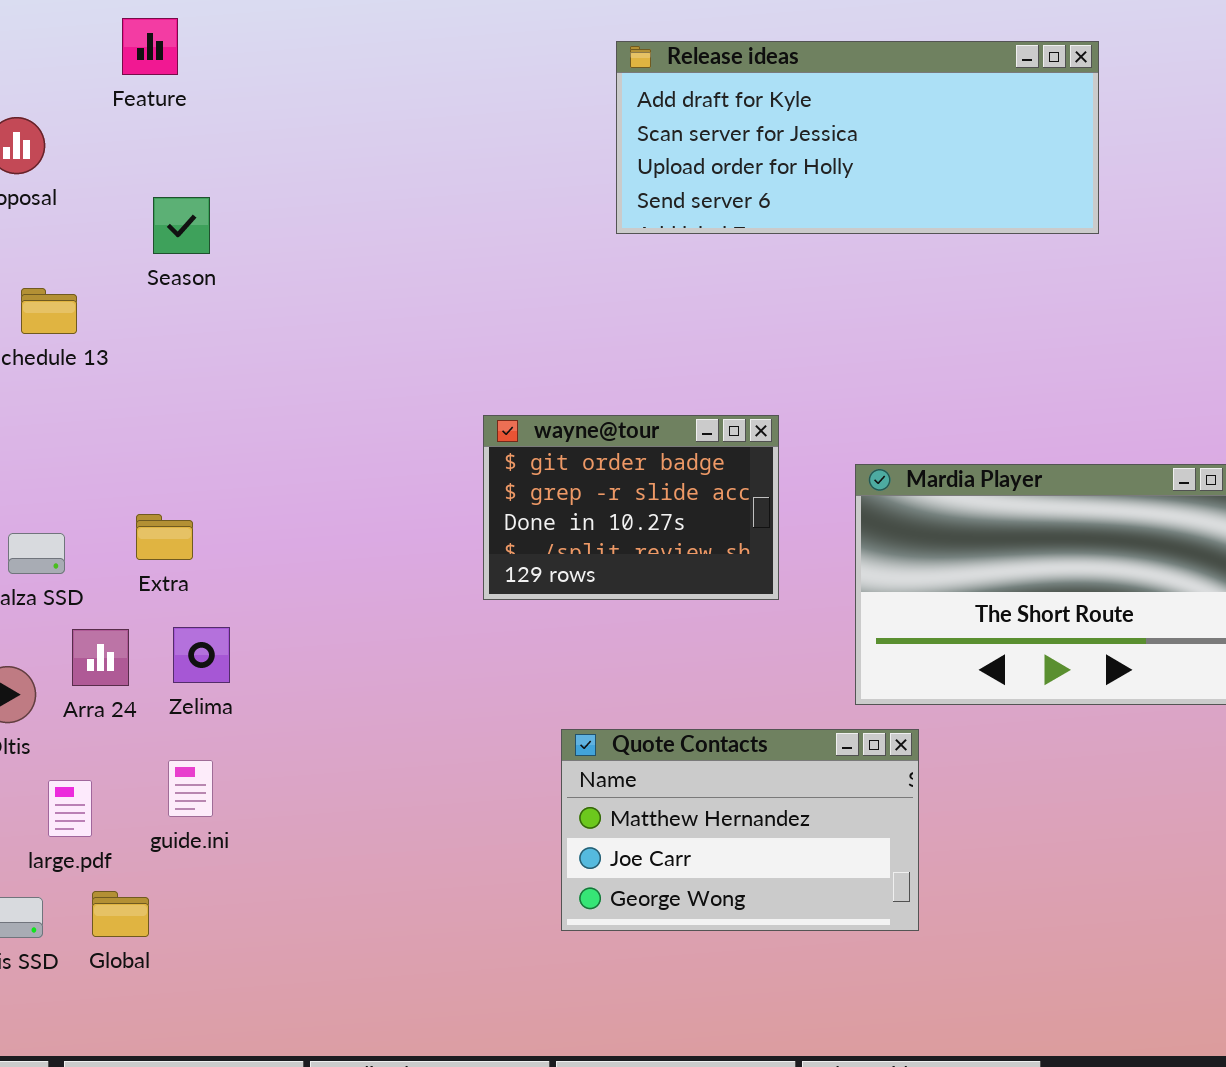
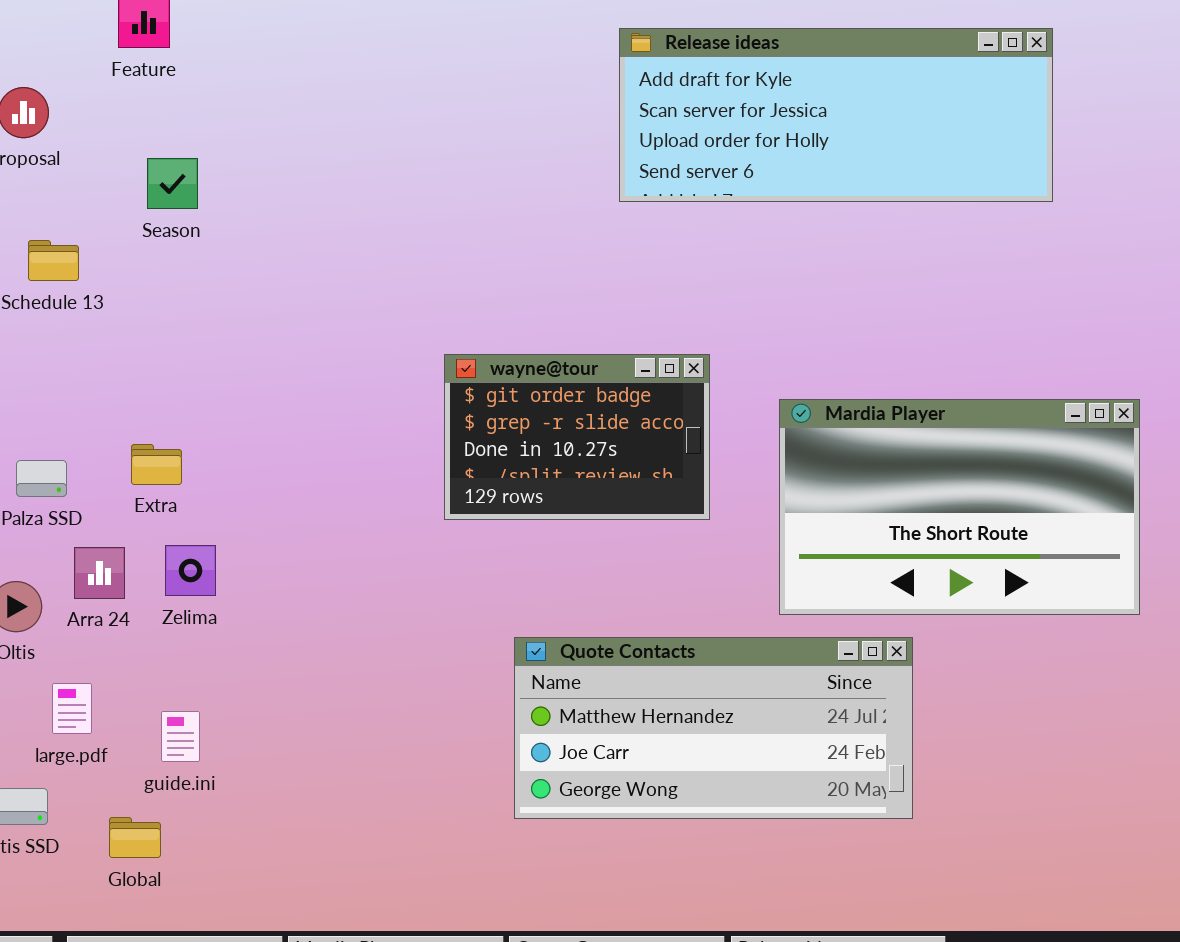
Release ideas: [616,41,1099,234] -> [619,28,1053,202], moved
Quote Contacts: [561,729,919,931] -> [514,637,913,819], resized
guide.ini: [168,760,213,817] -> [161,711,200,762], moved
Global: [92,891,149,937] -> [109,817,161,858], moved

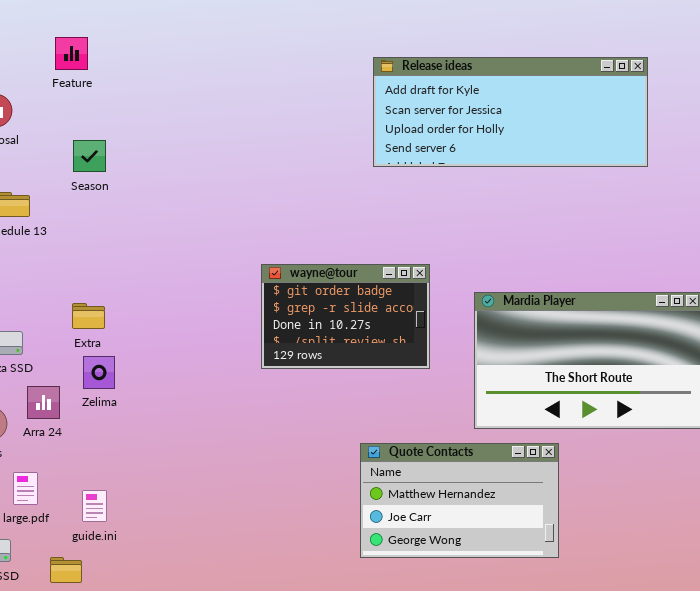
Extra: [131,444,182,485] -> [72,303,105,329], moved
Zelima: [165,545,216,596] -> [83,356,115,389], moved
Quote Contacts: [514,637,913,819] -> [360,443,559,558], resized

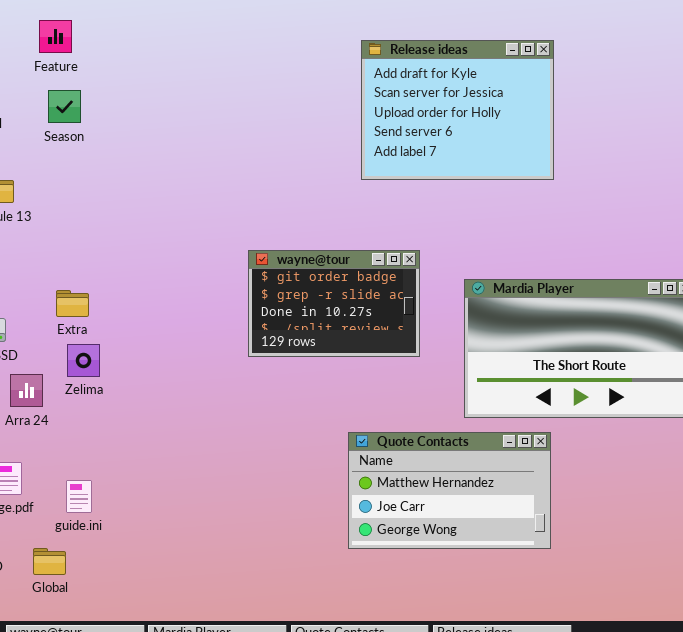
Release ideas: [373,57,648,167] -> [361,40,554,180], resized
Season: [73,140,106,172] -> [48,90,81,123], moved

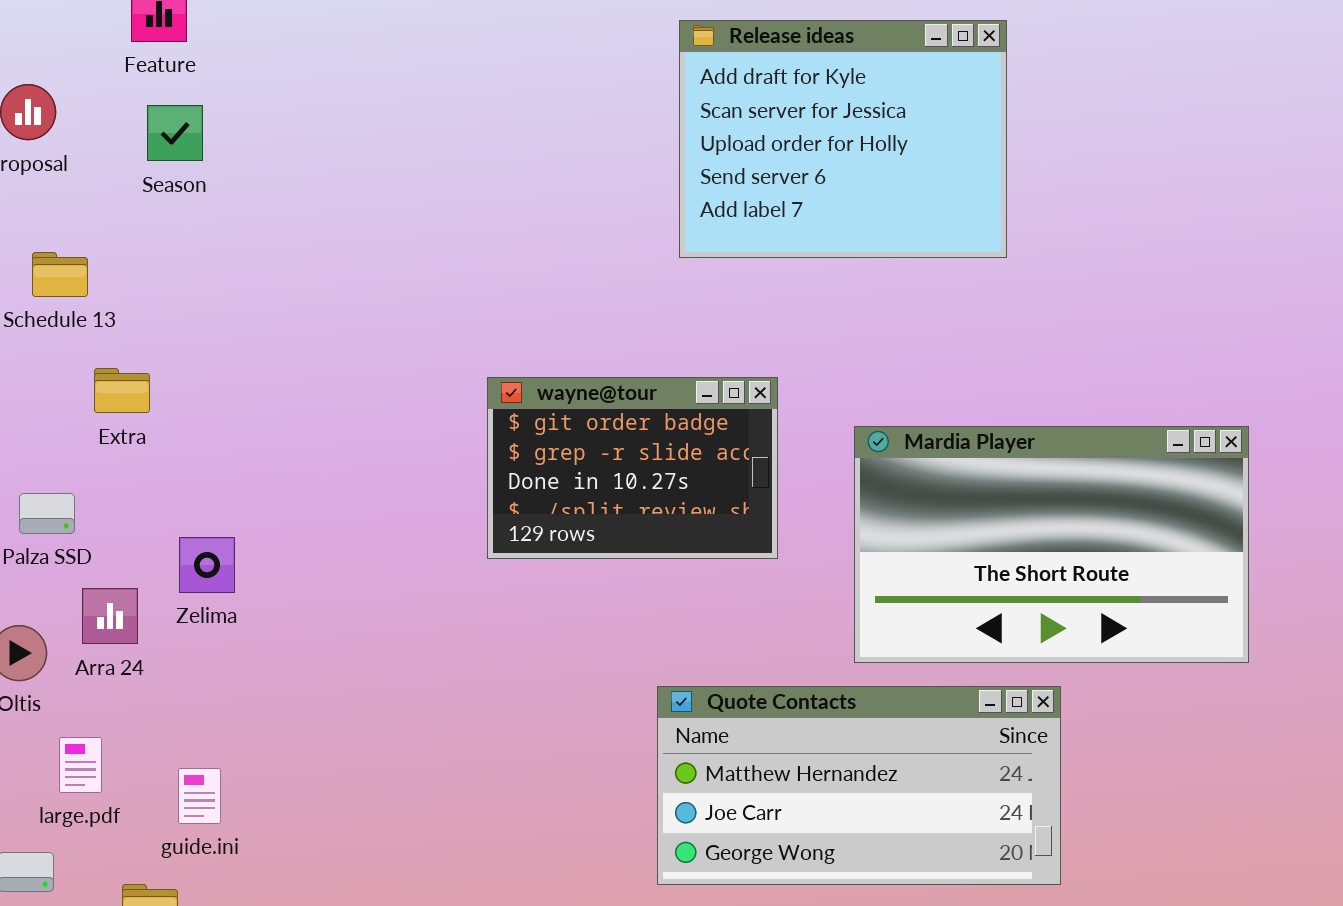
Extra: [56,290,89,317] -> [94,368,150,413], moved
Quote Contacts: [348,432,551,549] -> [657,686,1061,885], resized

